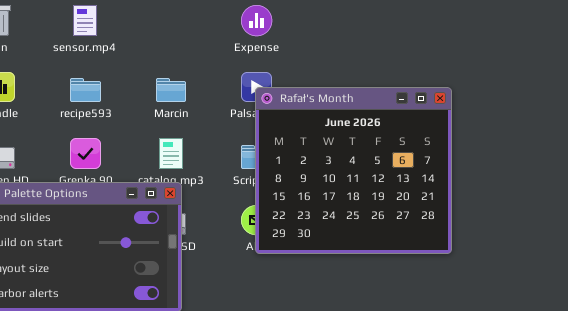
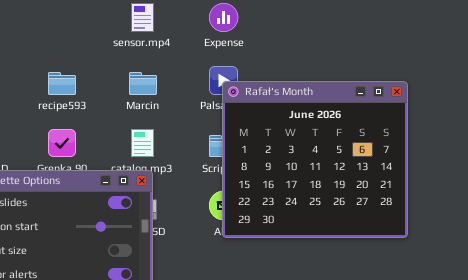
sensor.mp4: [73,5,97,36] -> [131,3,154,32], moved

